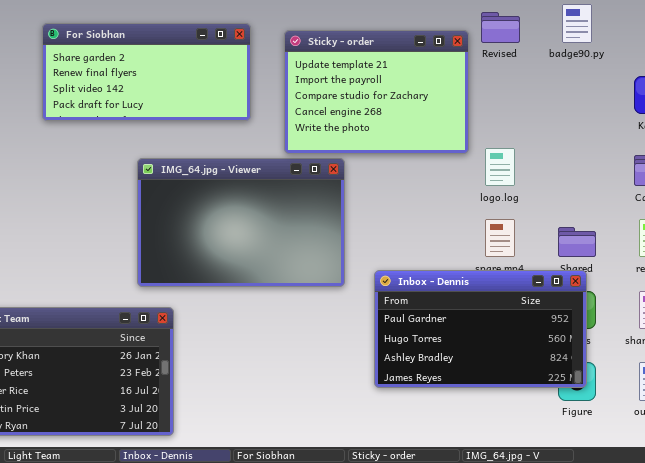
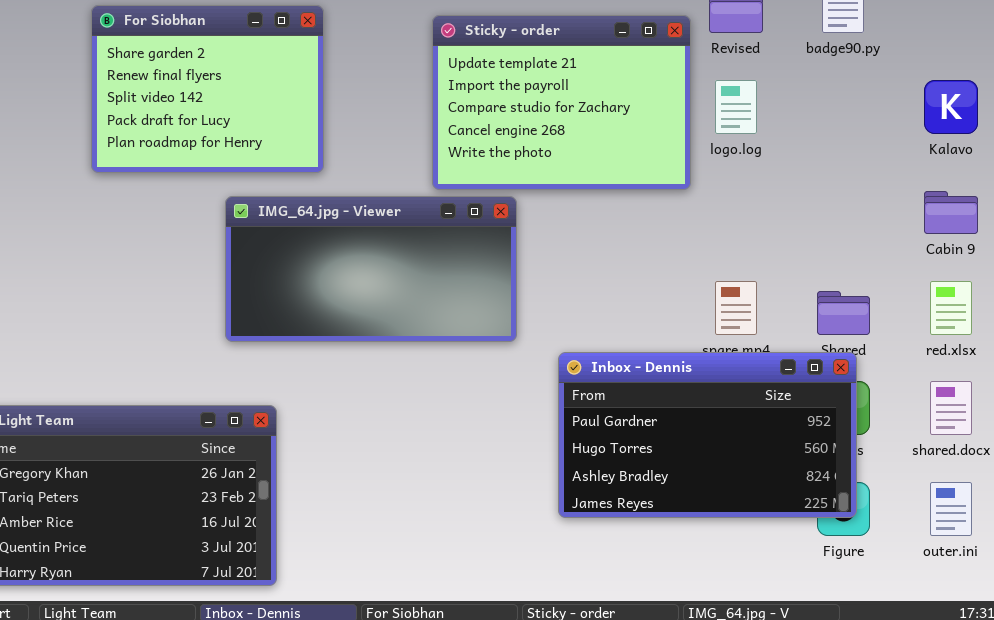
For Siobhan: [42,23,251,121] -> [91,5,324,173], resized
logo.log: [485,148,515,186] -> [715,80,757,134], moved
IMG_64.jpg - Viewer: [137,158,345,287] -> [225,196,517,342], resized

